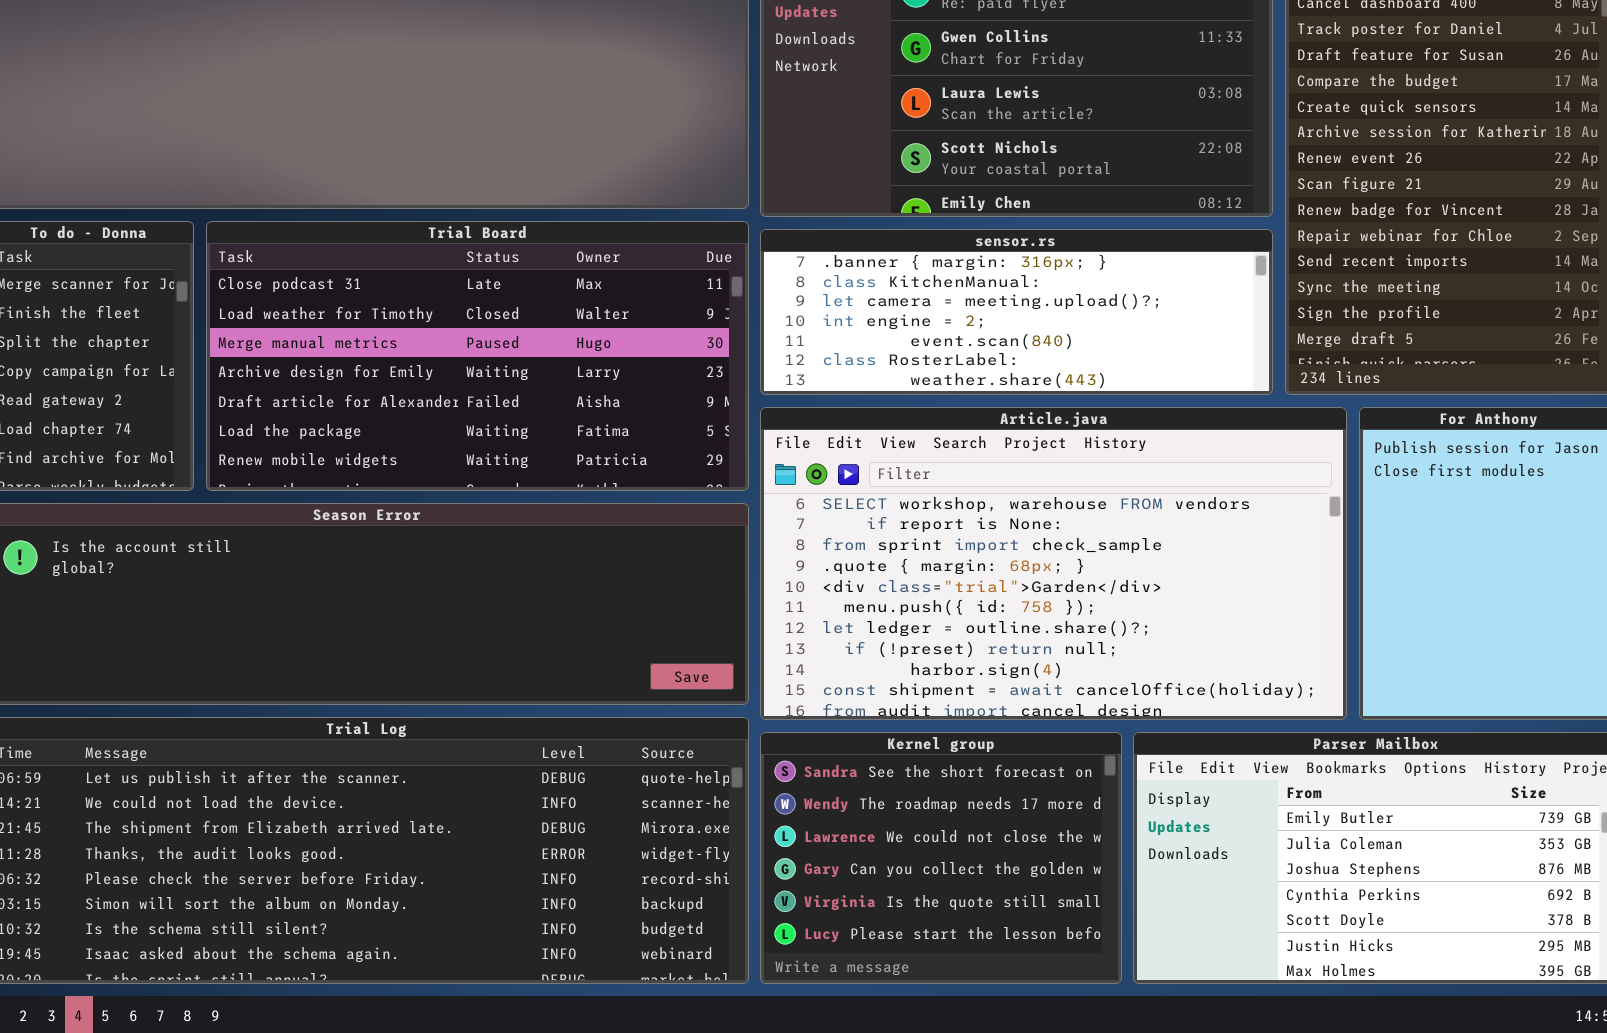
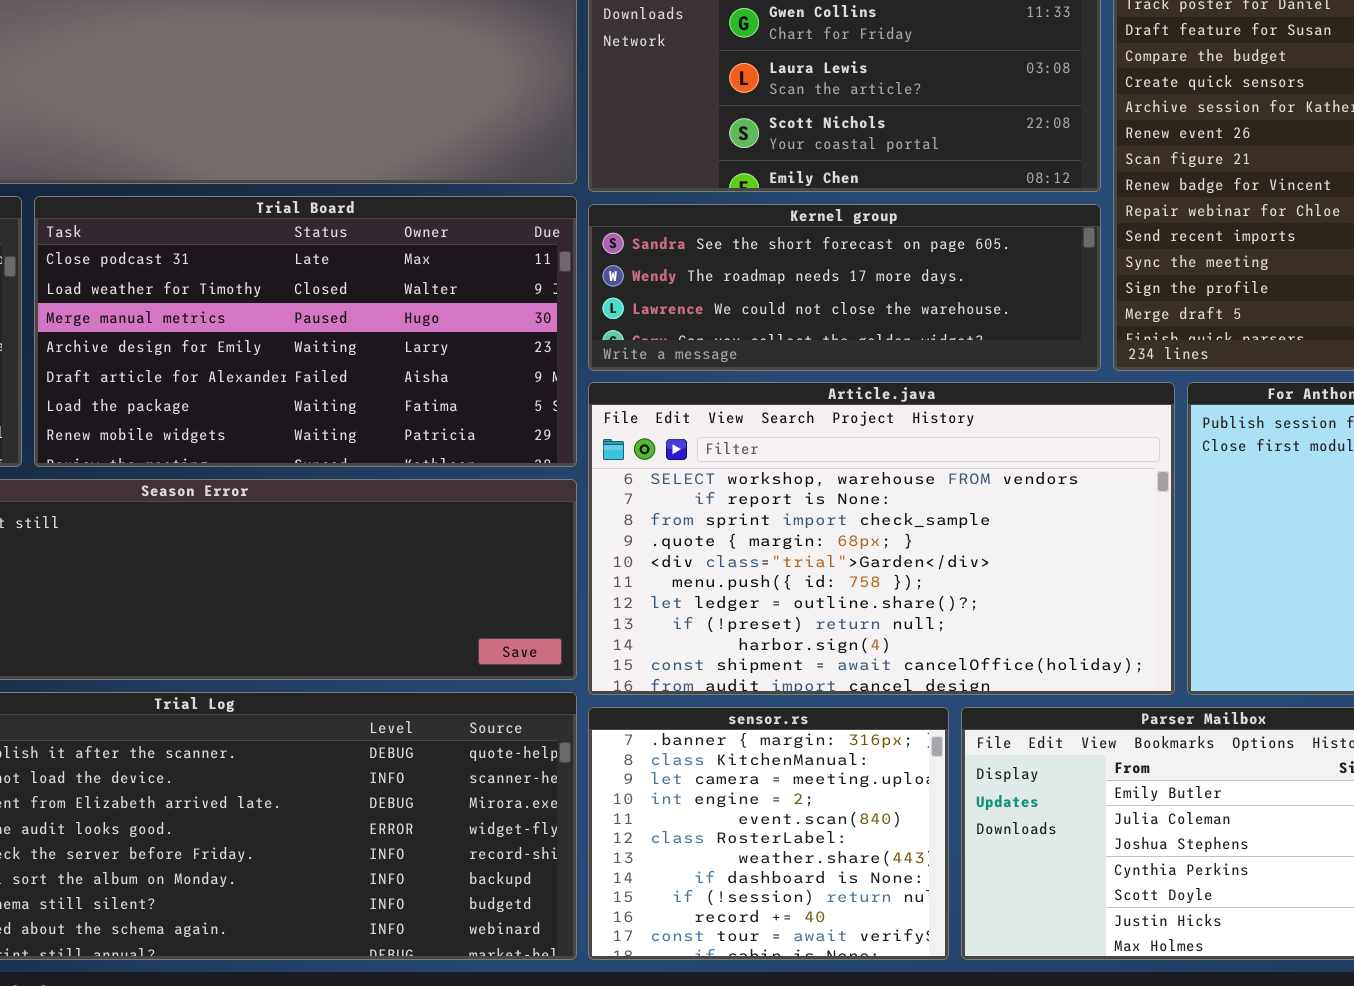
sensor.rs: [760,229,1273,395] -> [588,707,949,960], moved, resized
Kernel group: [760,732,1122,984] -> [588,204,1101,371], moved, resized

